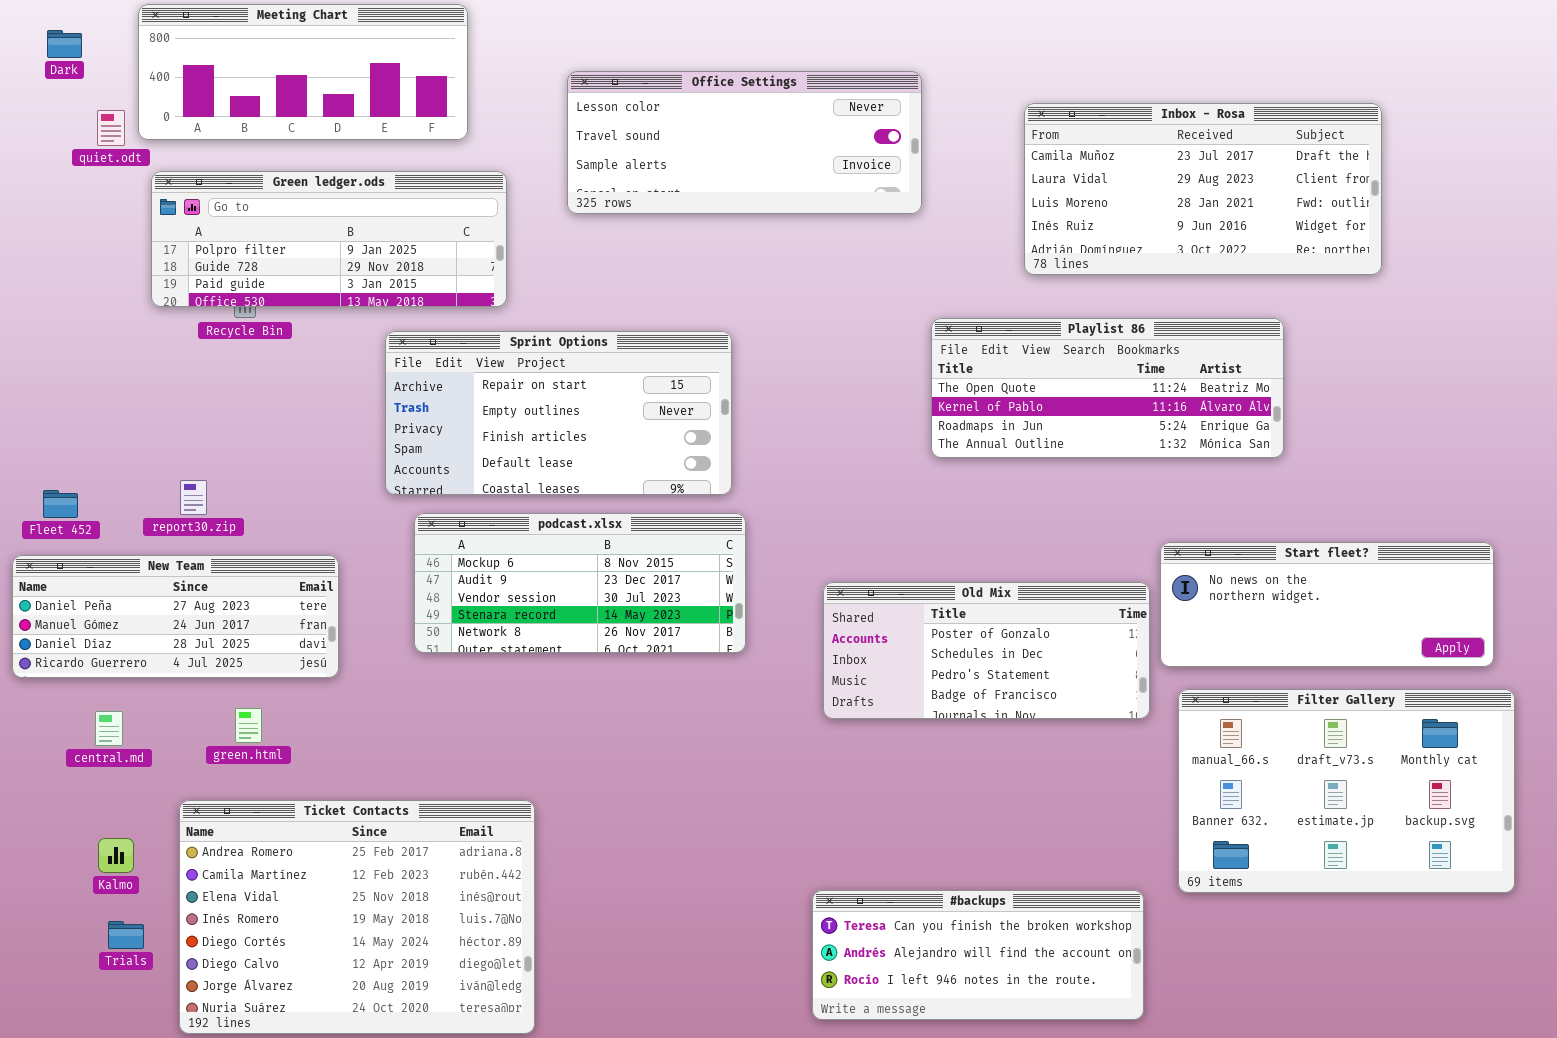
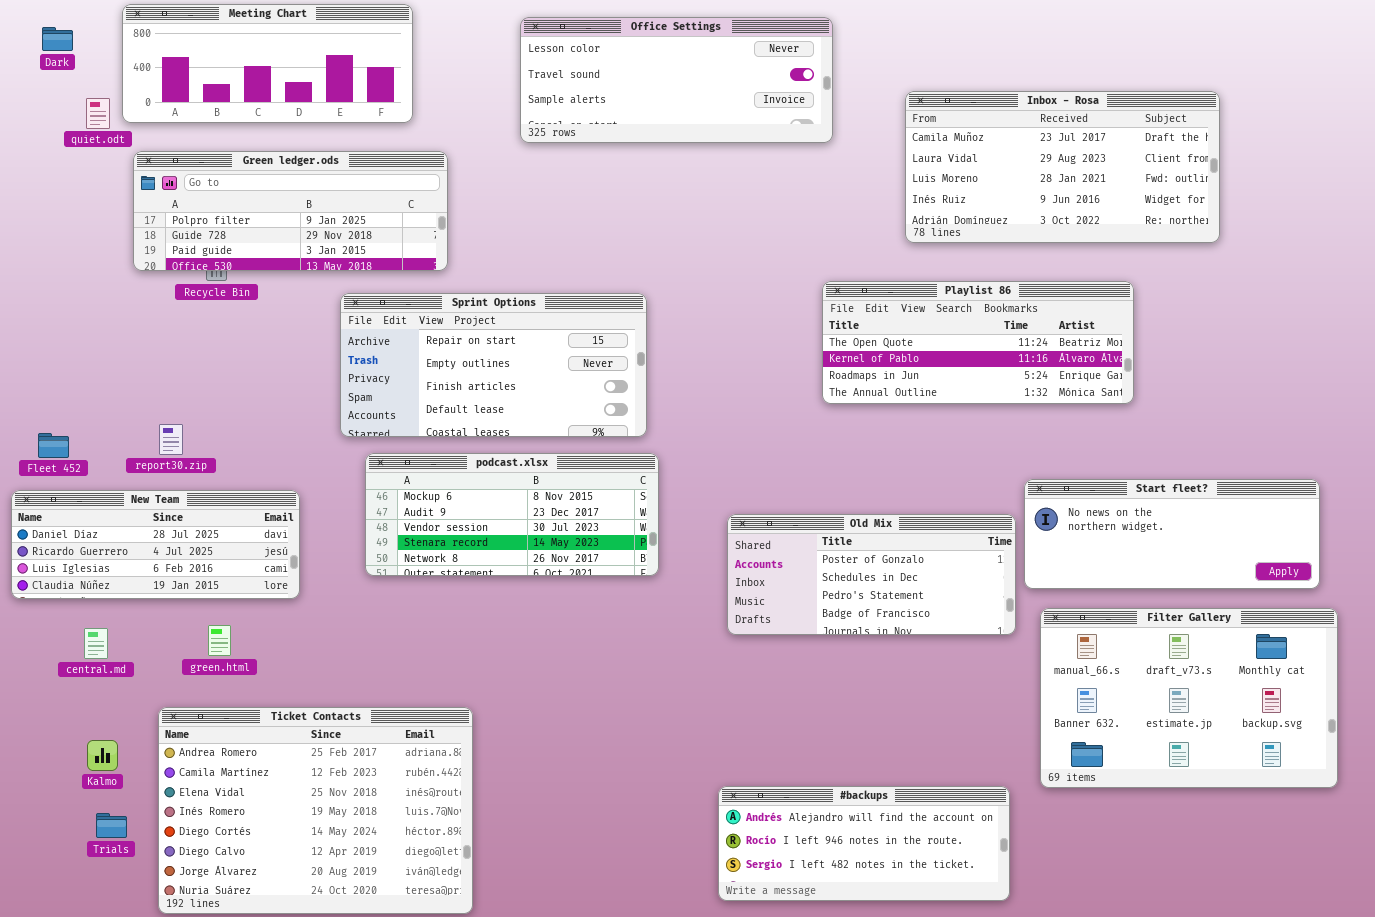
Office Settings: [567,71,922,214] -> [520,17,833,143], moved
New Team: [12,555,339,678] -> [11,490,300,599], scrolled down 2 rows
#backups: [812,890,1144,1020] -> [718,786,1010,901], scrolled down 1 row

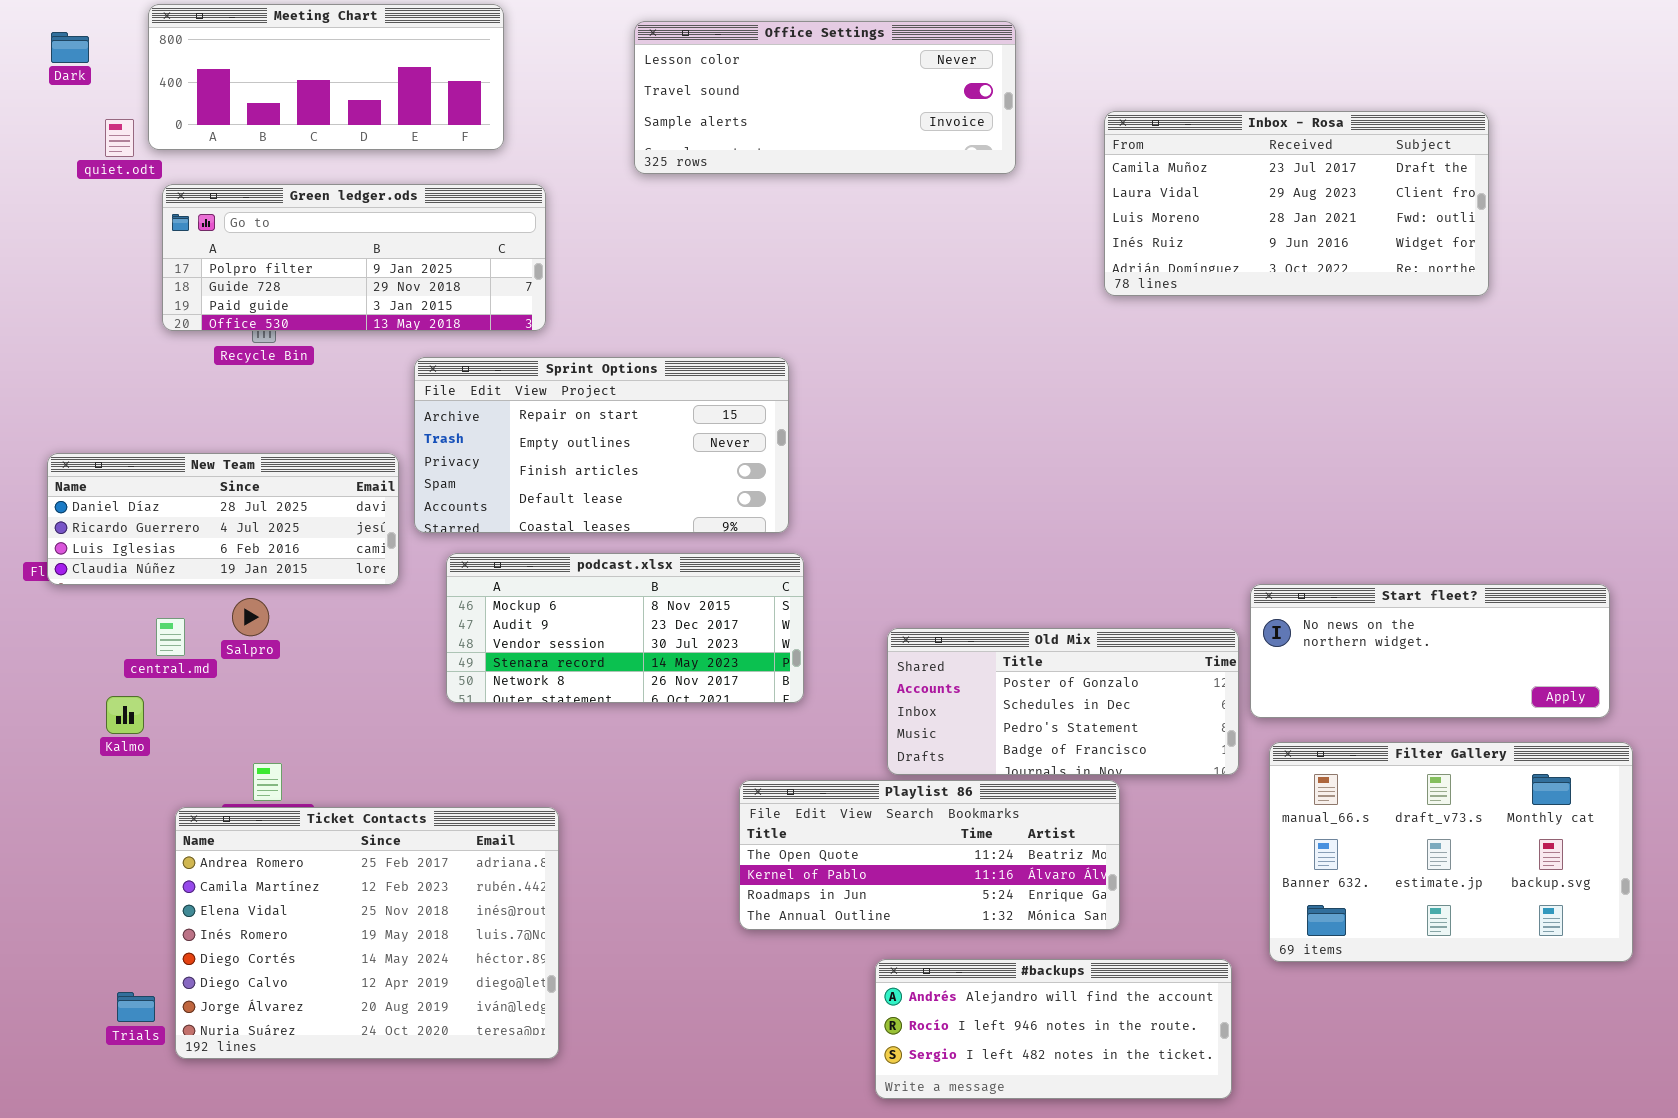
Playlist 86: [822,281,1134,404] -> [739,780,1120,930], moved
New Team: [11,490,300,599] -> [47,453,399,585], moved
central.md: [84,628,108,659] -> [156,618,185,656], moved
Ticket Contacts: [158,707,473,914] -> [175,807,559,1059], moved
Kalmo: [87,740,118,771] -> [106,696,144,734], moved

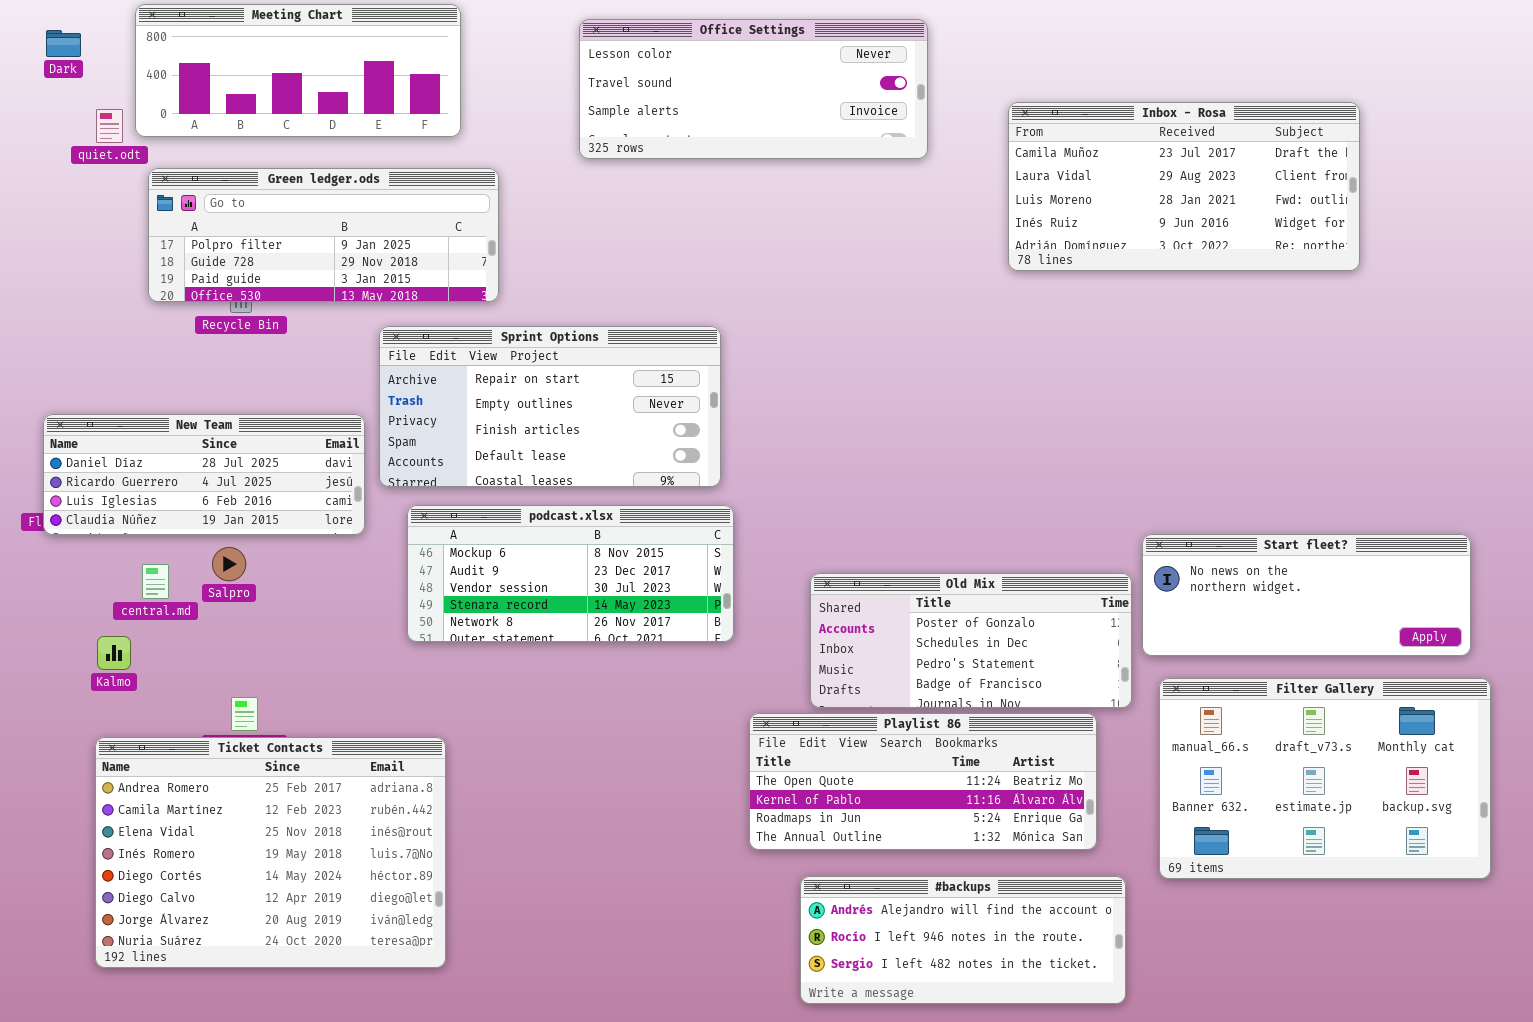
Playlist 86: [739,780,1120,930] -> [749,713,1097,850], moved
Ticket Contacts: [175,807,559,1059] -> [95,737,446,968], moved

